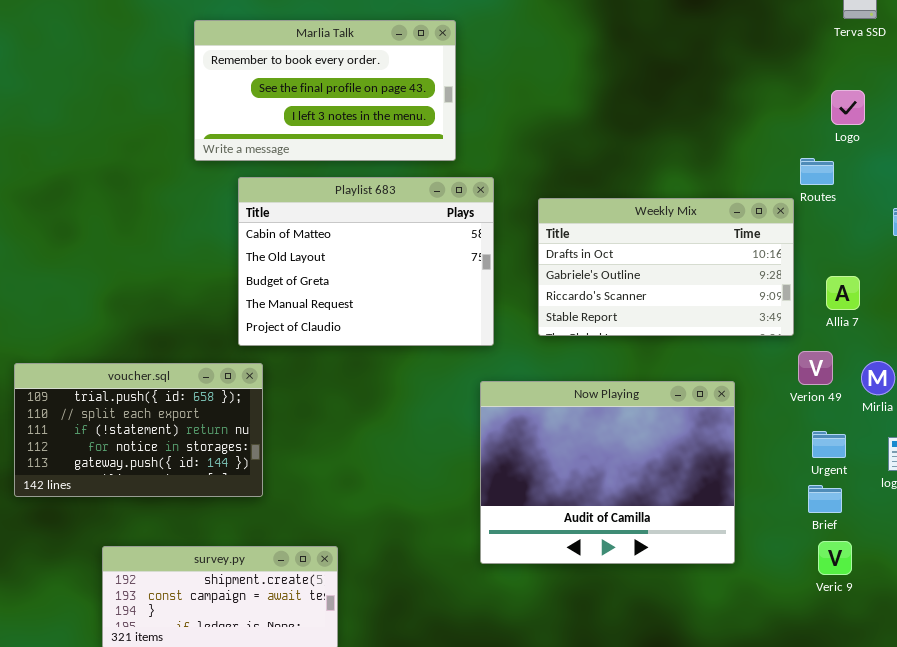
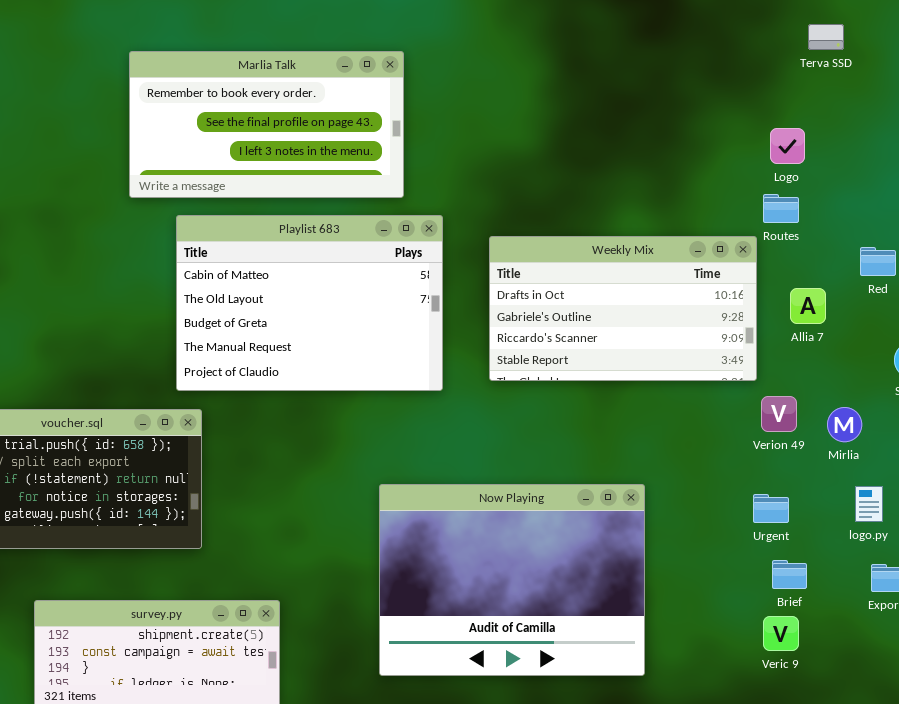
Logo: [831,90,865,125] -> [770,128,805,164], moved
Allia 7: [826,276,860,310] -> [790,288,826,324], moved
Now Playing: [480,381,735,564] -> [379,484,645,676], moved
Urgent: [812,431,846,458] -> [753,494,789,523], moved
Brief: [808,485,842,513] -> [772,560,807,589], moved
Veric 9: [818,541,852,575] -> [763,616,799,651], moved

